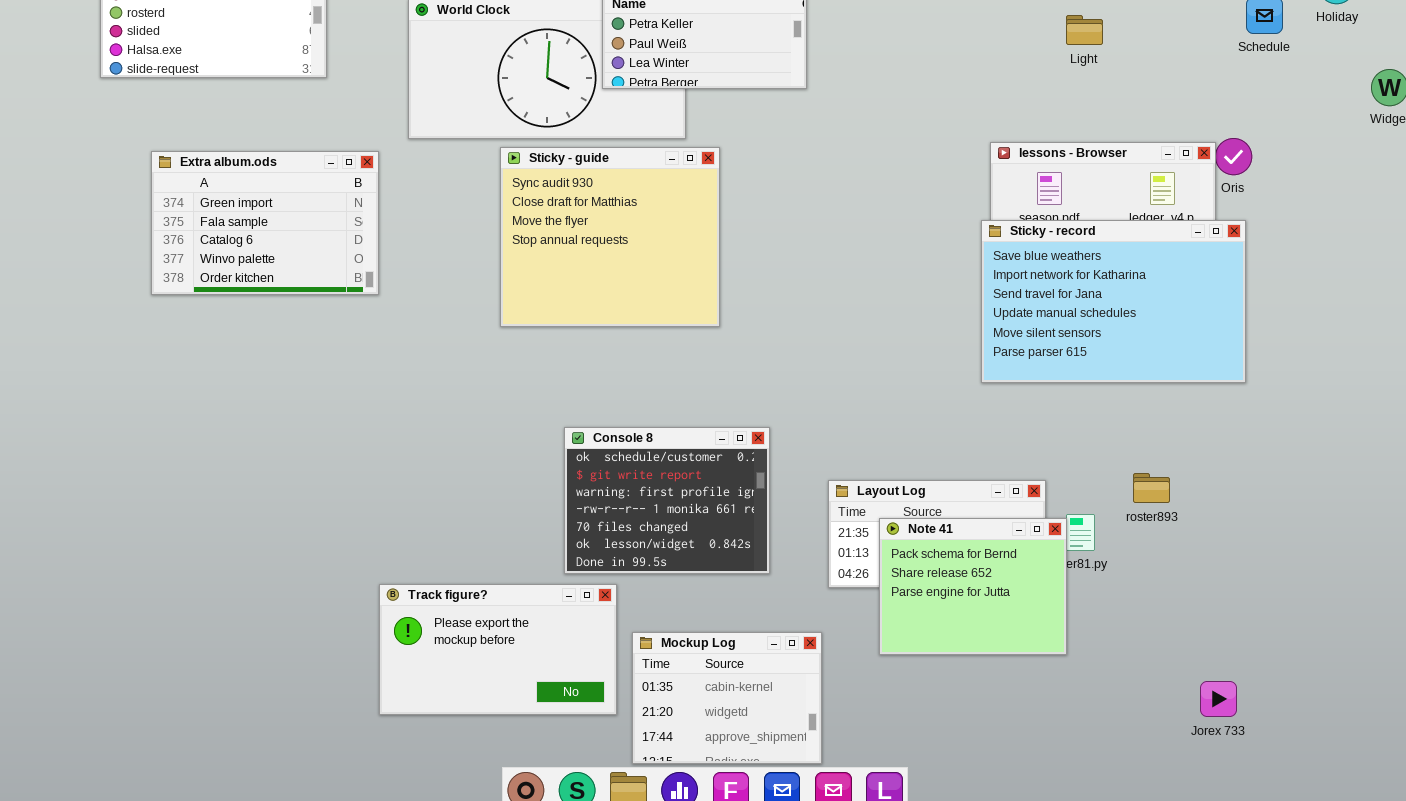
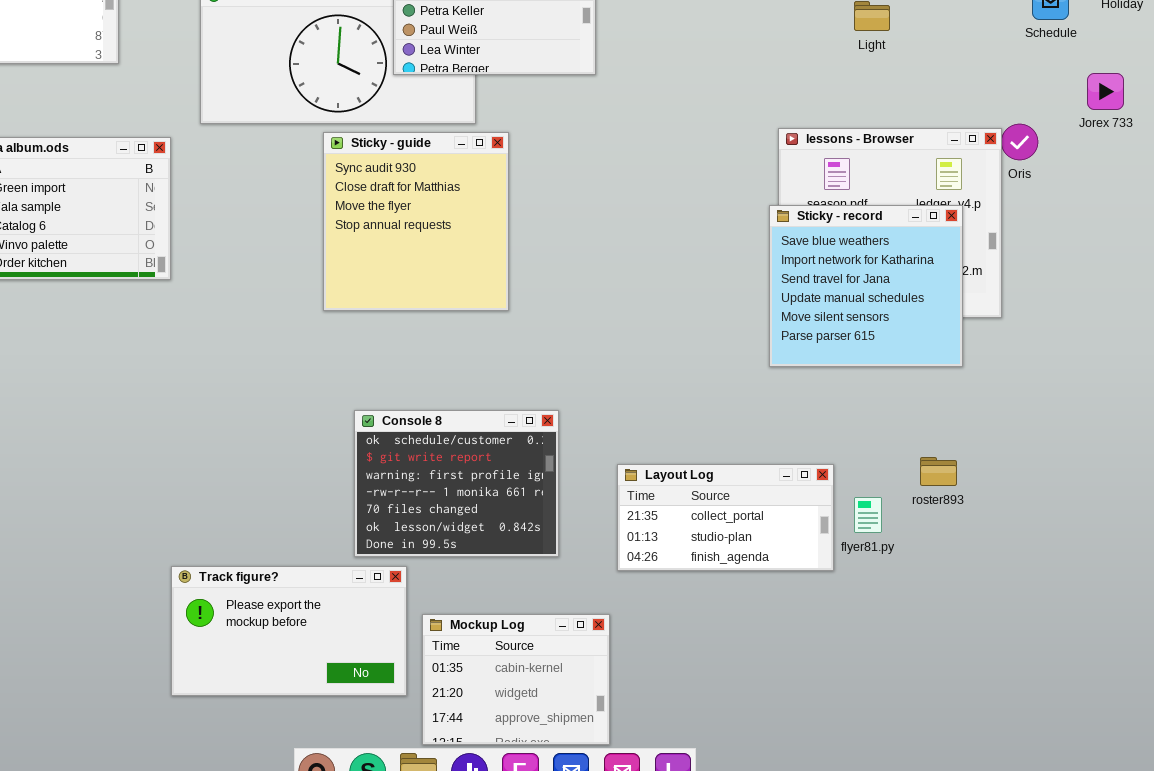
Sticky - guide: [500,147,720,327] -> [323,132,509,311], resized
Sticky - record: [981,220,1246,383] -> [769,205,963,367], resized
Note 41: [879,518,1067,655] -> none, closed
Jorex 733: [1200,681,1237,717] -> [1087,73,1124,110], moved

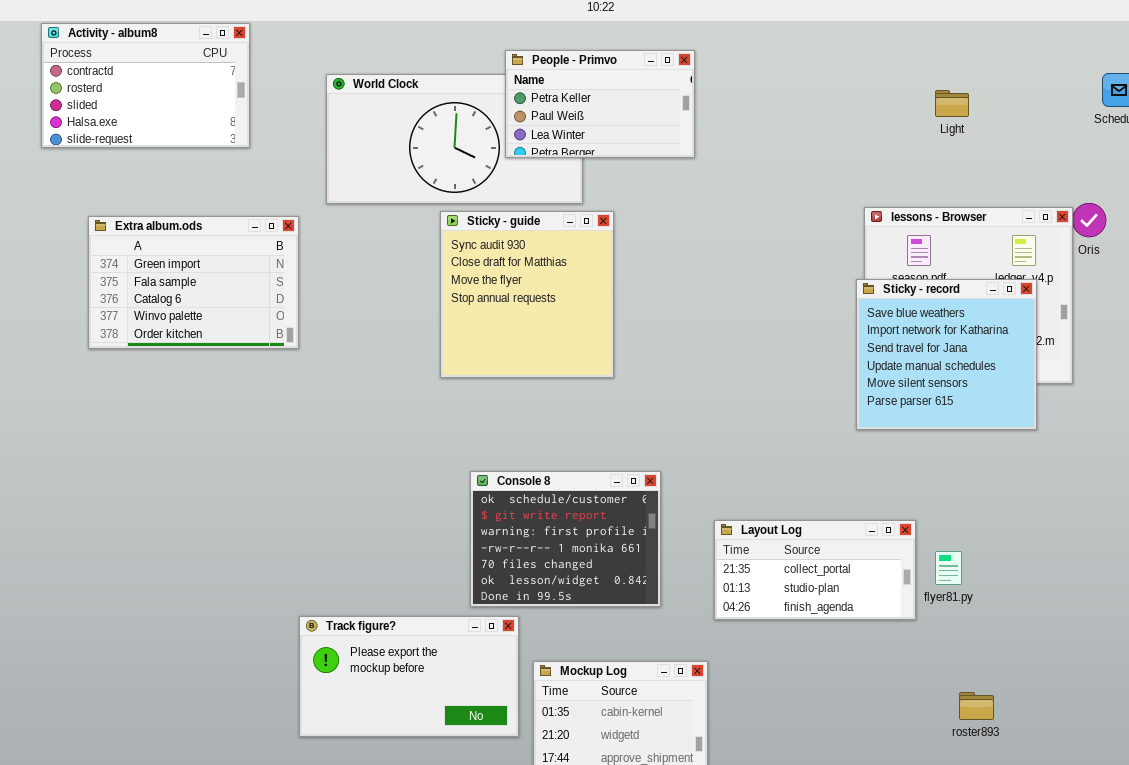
roster893: [920,457,957,486] -> [959,692,994,720], moved

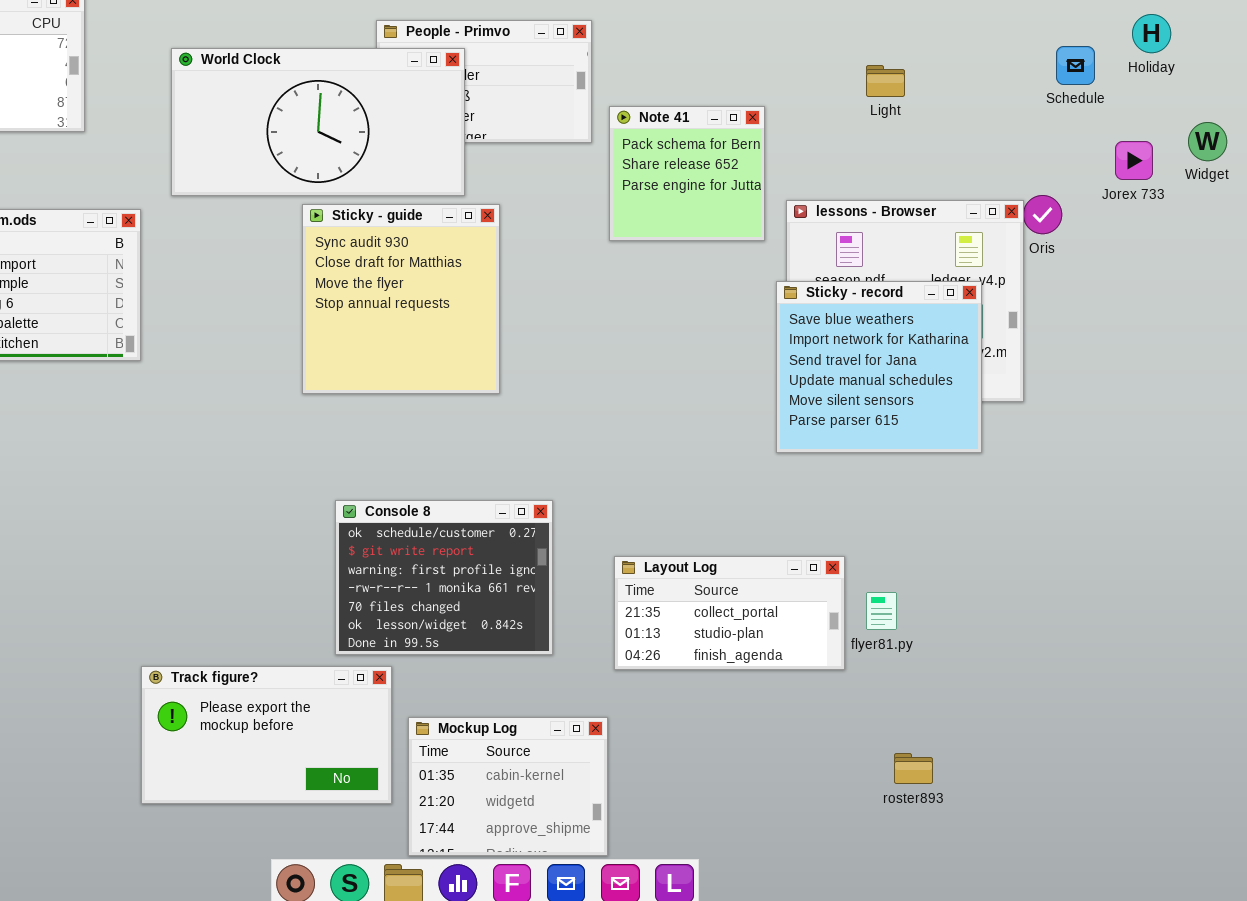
World Clock: [326,74,583,204] -> [171,48,465,196], raised
Note 41: none -> [609,106,765,241], opened

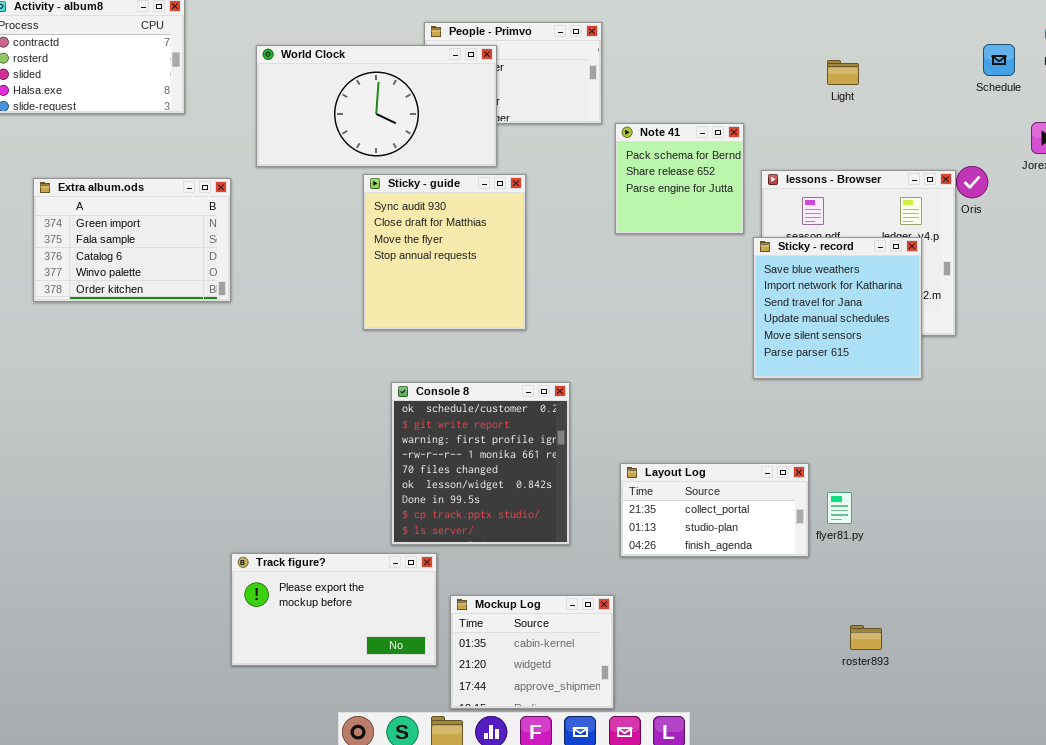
Note 41: [609,106,765,241] -> [615,123,744,234], moved
Console 8: [335,500,553,655] -> [391,382,570,545], resized

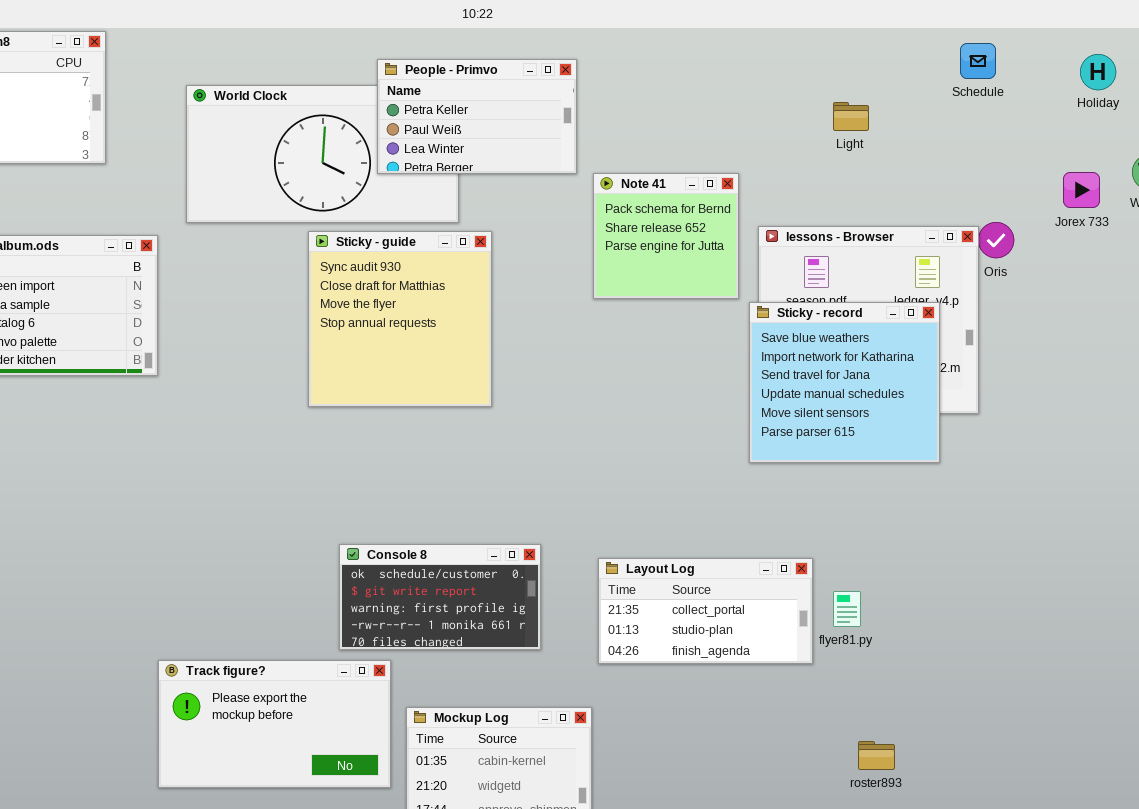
People - Primvo: [424,22,602,124] -> [377,59,577,174], raised
Schedule: [983,44,1015,76] -> [960,43,996,79], moved
Console 8: [391,382,570,545] -> [339,544,541,650], resized

